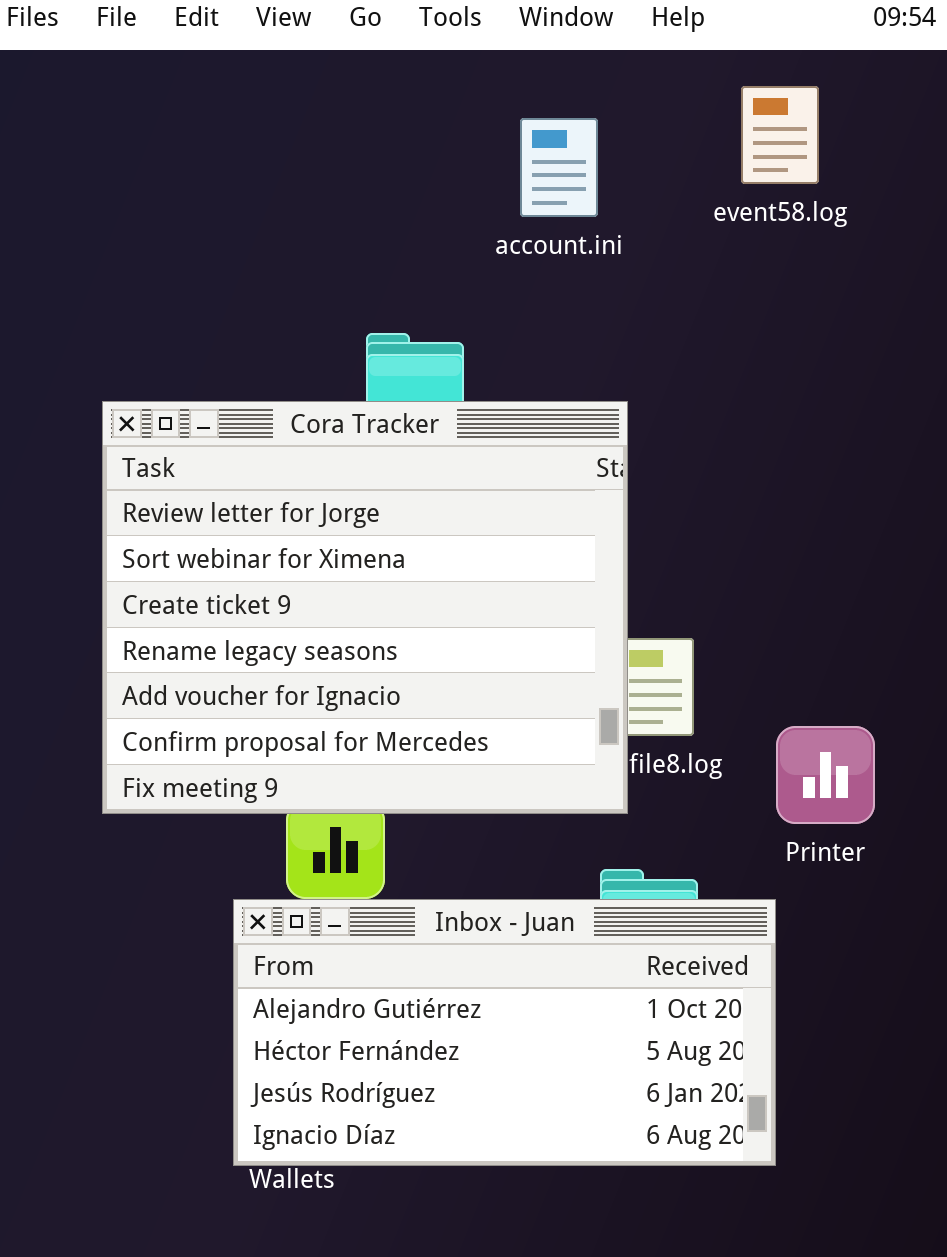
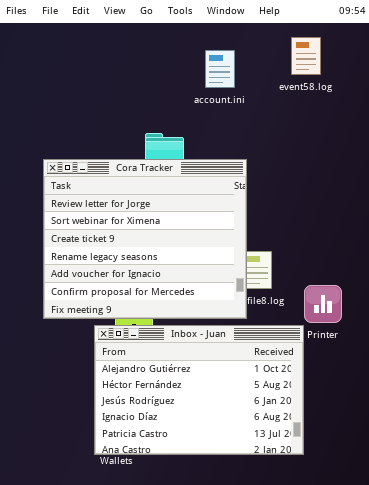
Inbox - Juan: [233,899,776,1166] -> [94,325,304,455], resized

